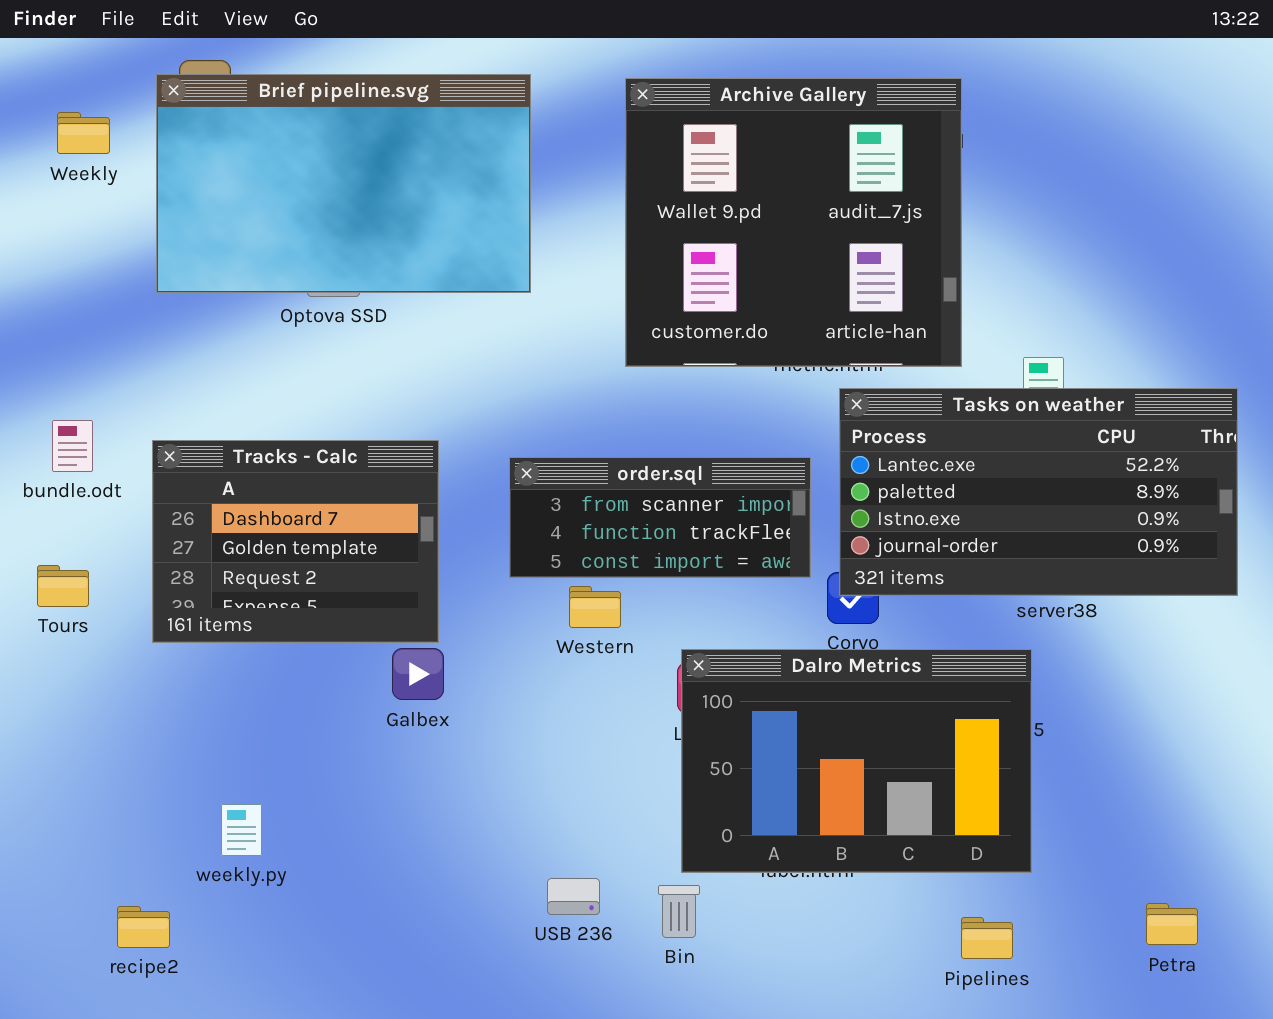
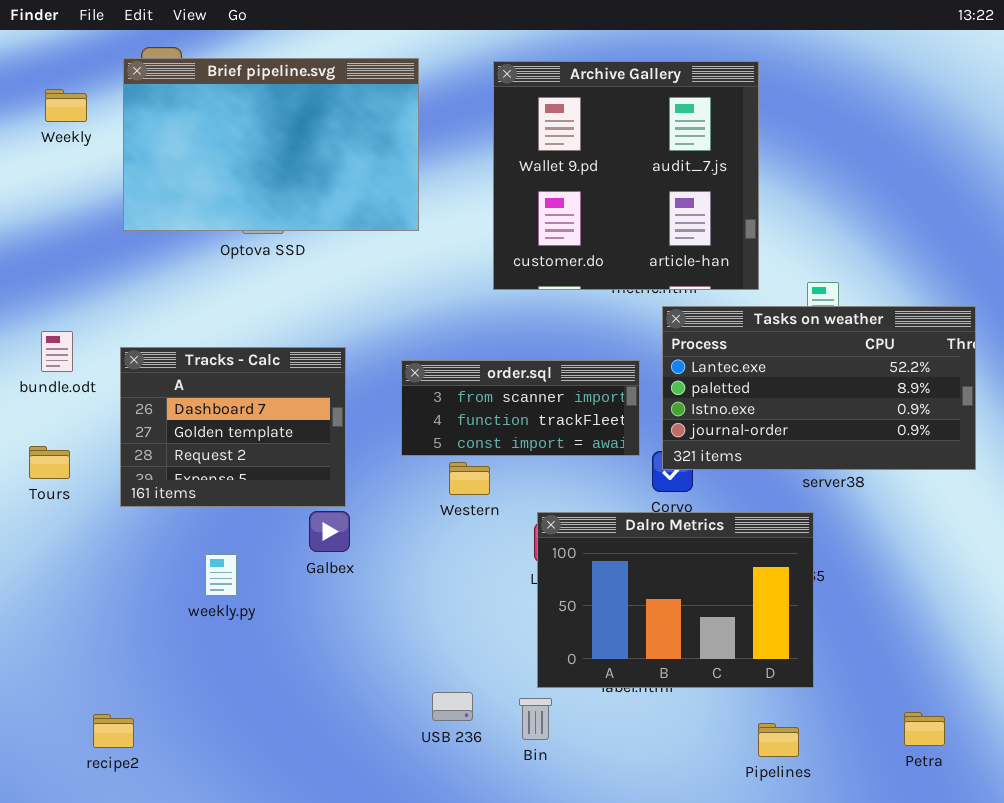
weekly.py: [221,804,262,856] -> [205,554,237,596], moved

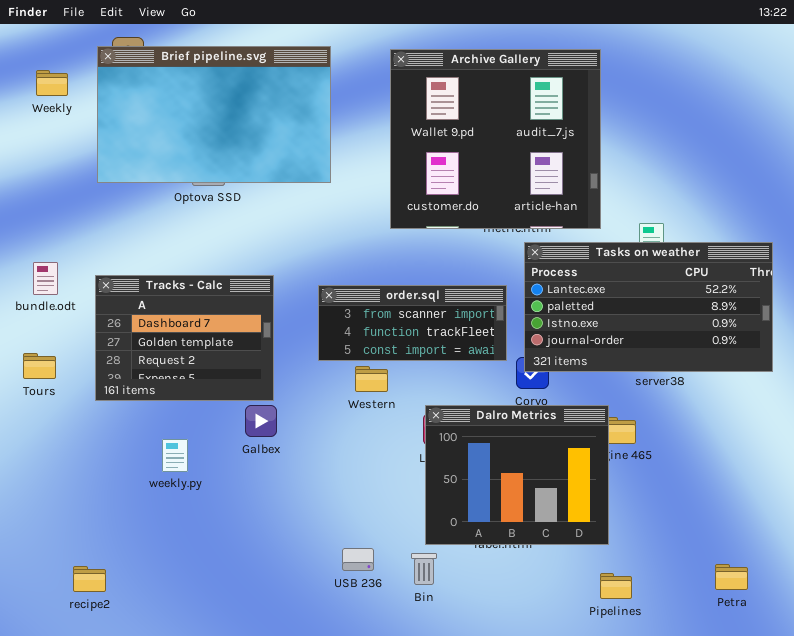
Dalro Metrics: [537,512,814,688] -> [425,405,609,545], resized

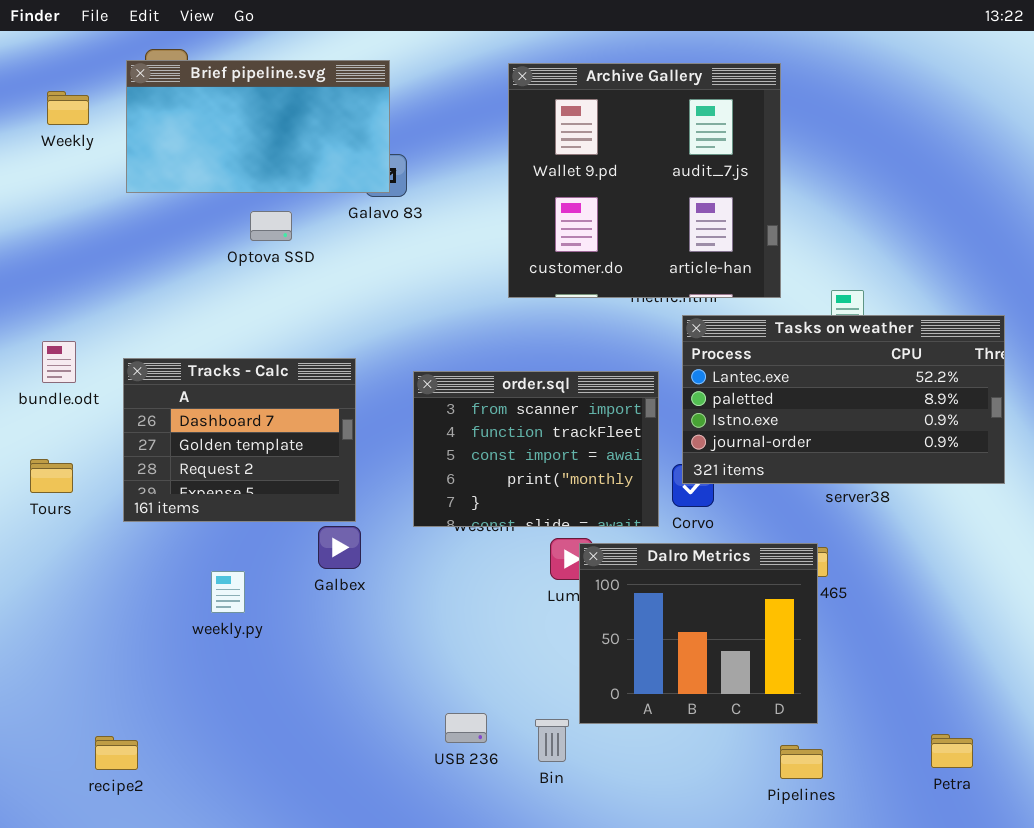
Brief pipeline.svg: [97,46,331,183] -> [126,60,390,193], resized
order.sql: [318,285,507,361] -> [413,371,659,527], resized
Dalro Metrics: [425,405,609,545] -> [579,543,818,724], moved

